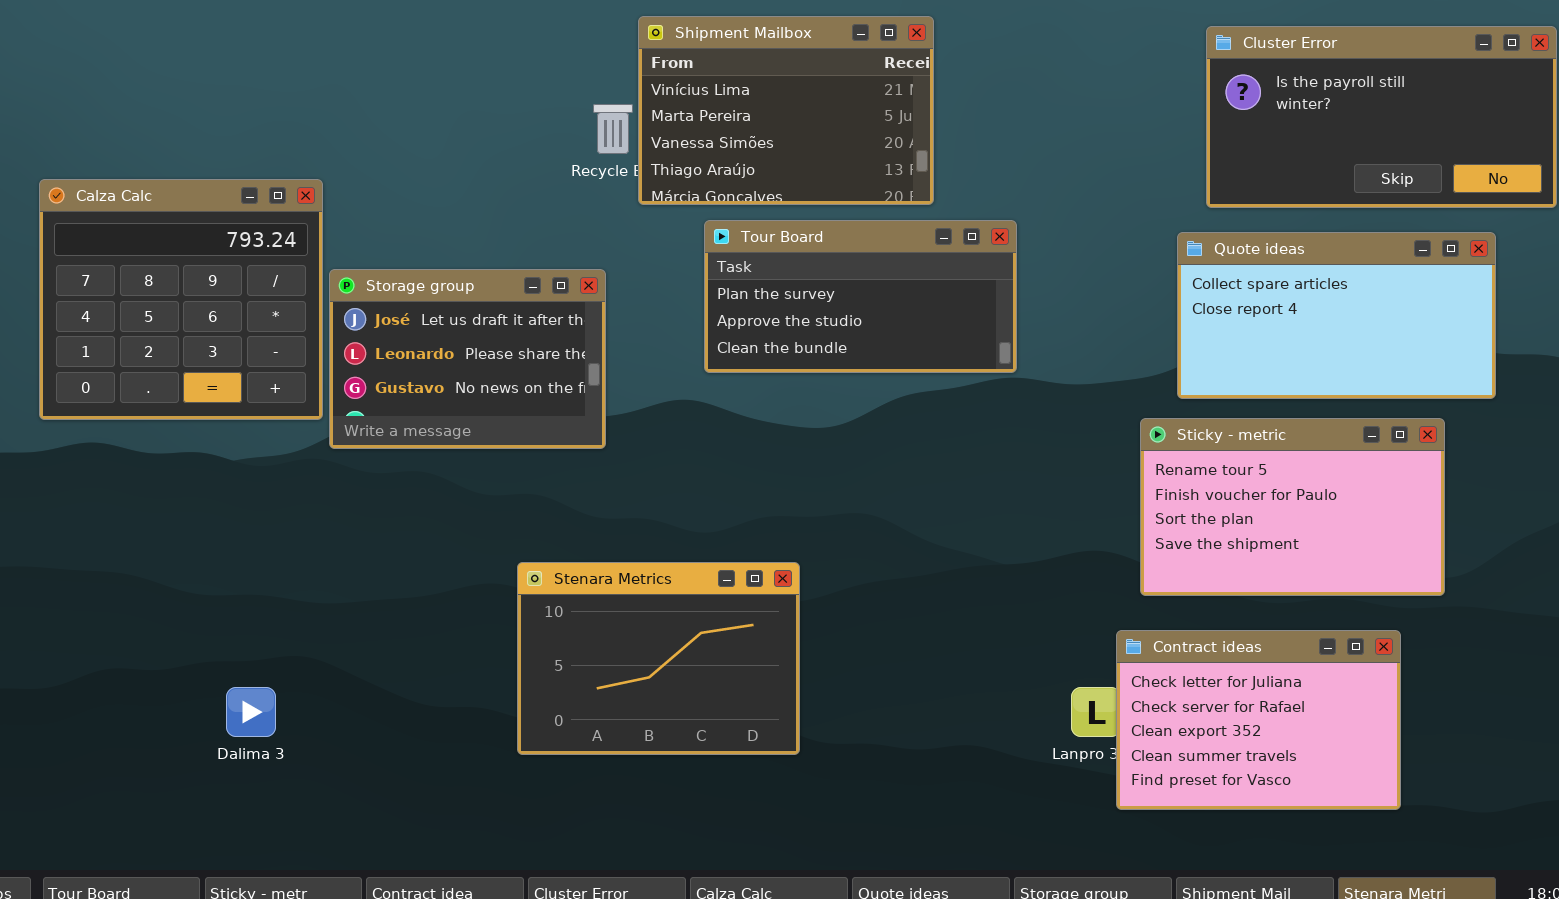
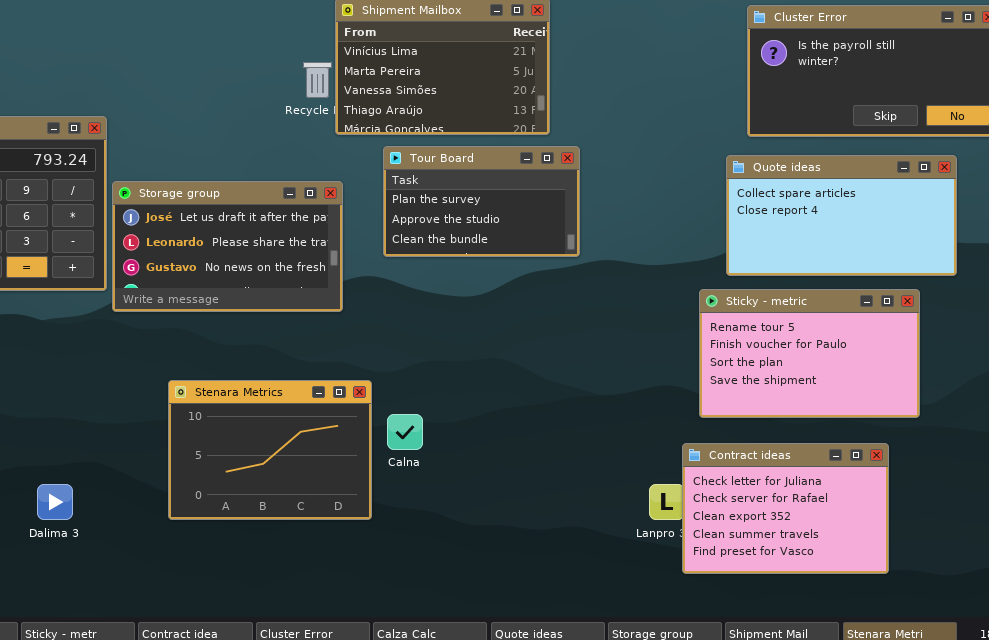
Tour Board: [704,220,1017,373] -> [383,146,580,257], resized
Storage group: [329,269,606,449] -> [112,181,343,312], resized
Stenara Metrics: [517,562,800,755] -> [168,380,372,520], moved

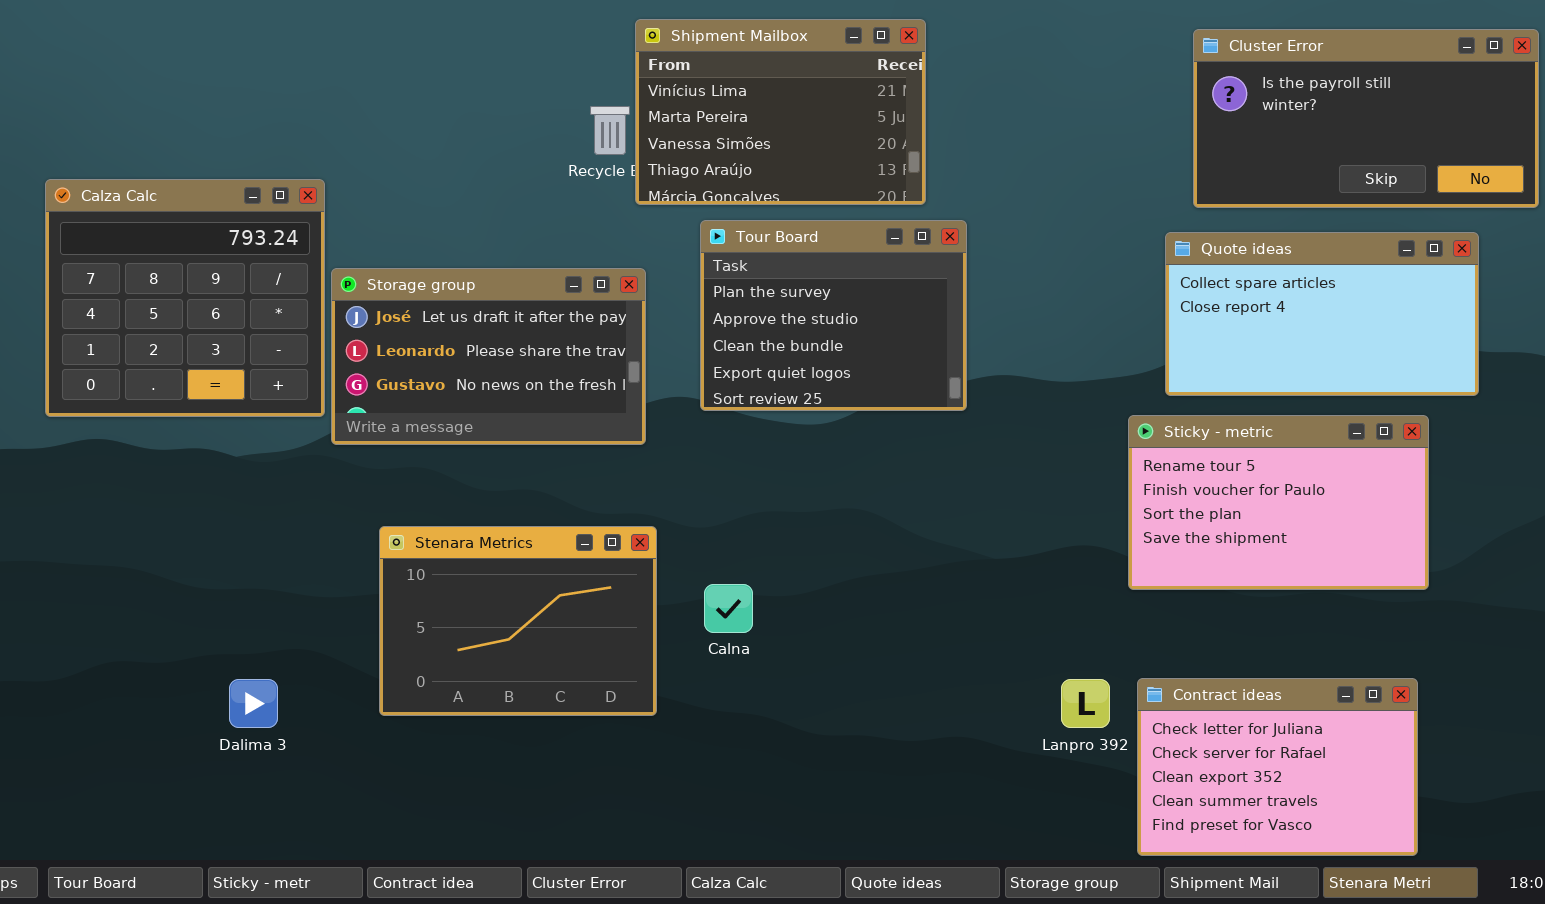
Tour Board: [383,146,580,257] -> [700,220,967,411], resized
Stenara Metrics: [168,380,372,520] -> [379,526,657,716], moved
Contract ideas: [682,443,889,574] -> [1137,678,1418,856], moved

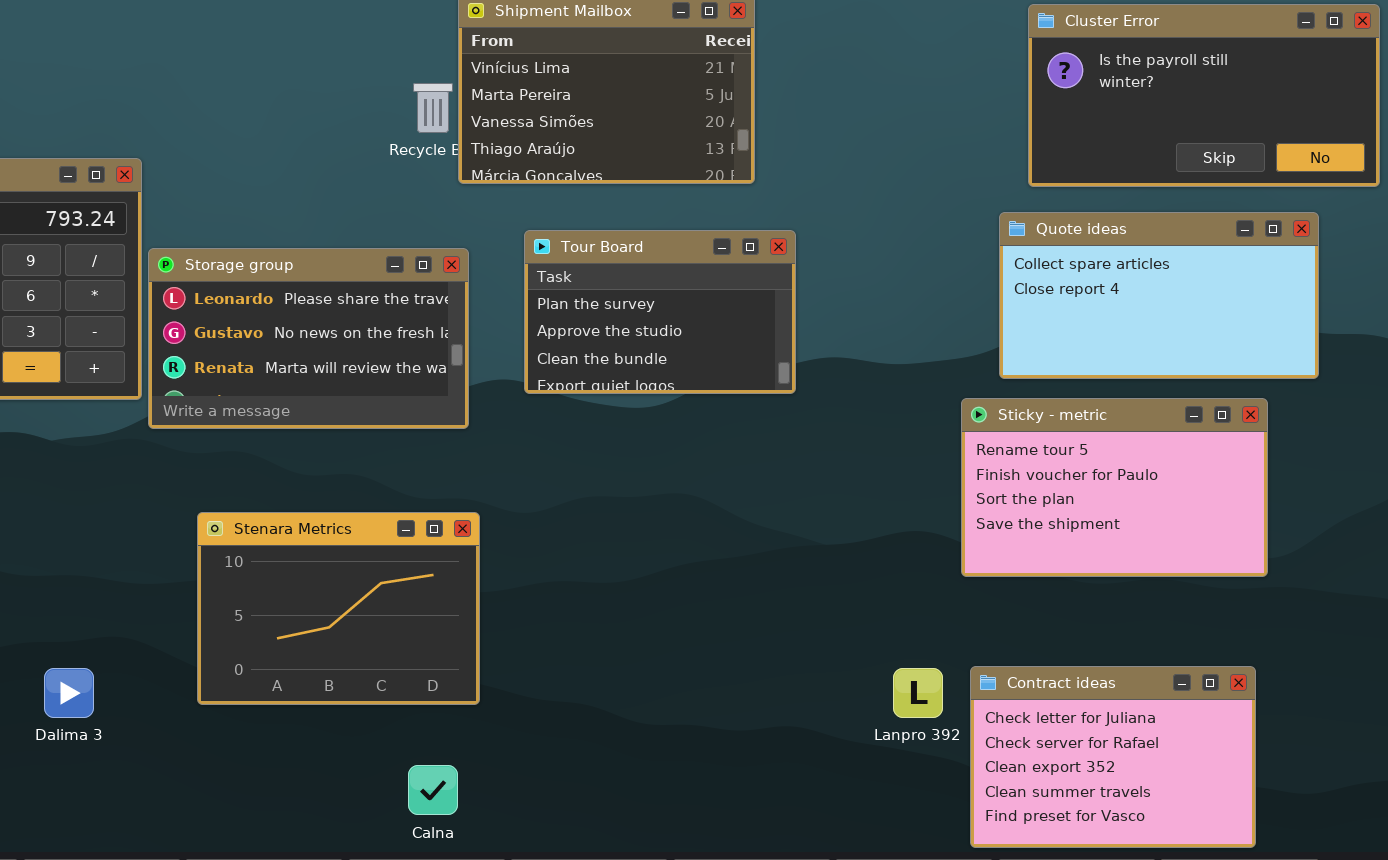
Tour Board: [700,220,967,411] -> [524,230,796,394], resized
Storage group: [331,268,646,445] -> [148,248,469,429], scrolled down 1 row
Calna: [704,584,753,633] -> [408,765,458,815], moved

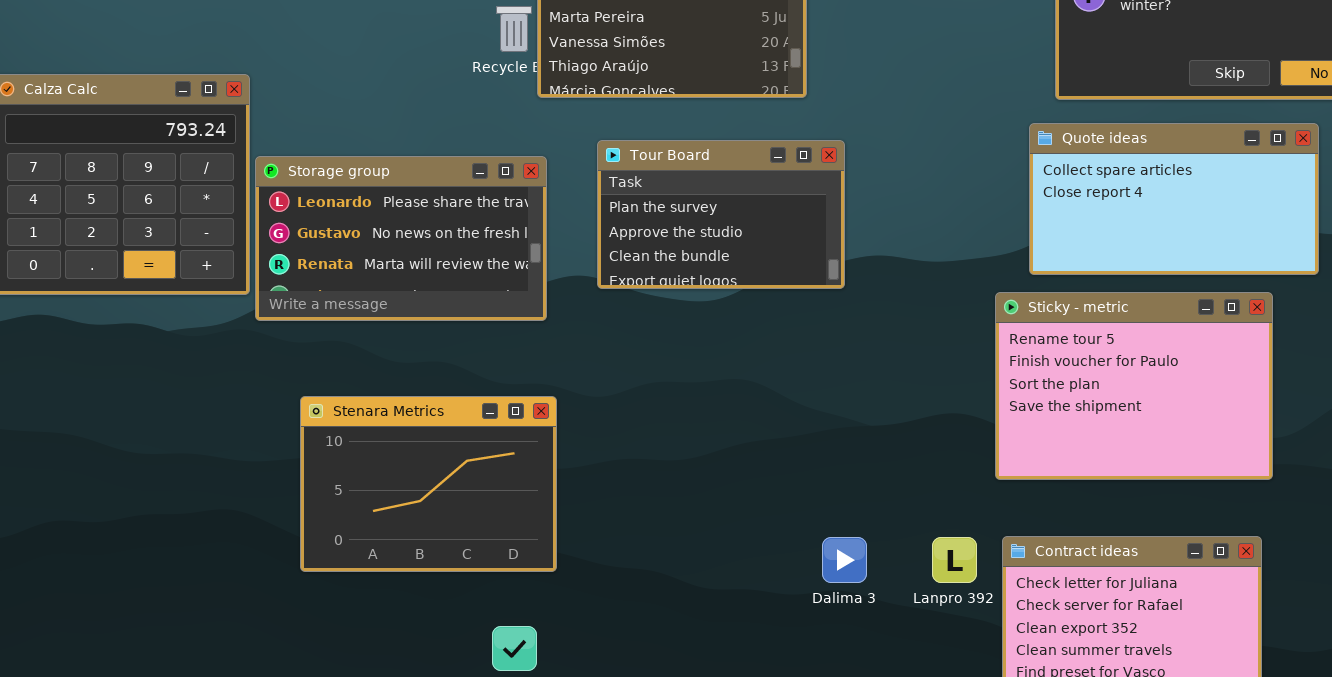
Sticky - metric: [961,398,1268,577] -> [995,292,1273,480], resized
Dalima 3: [44,668,94,718] -> [822,537,867,583], moved

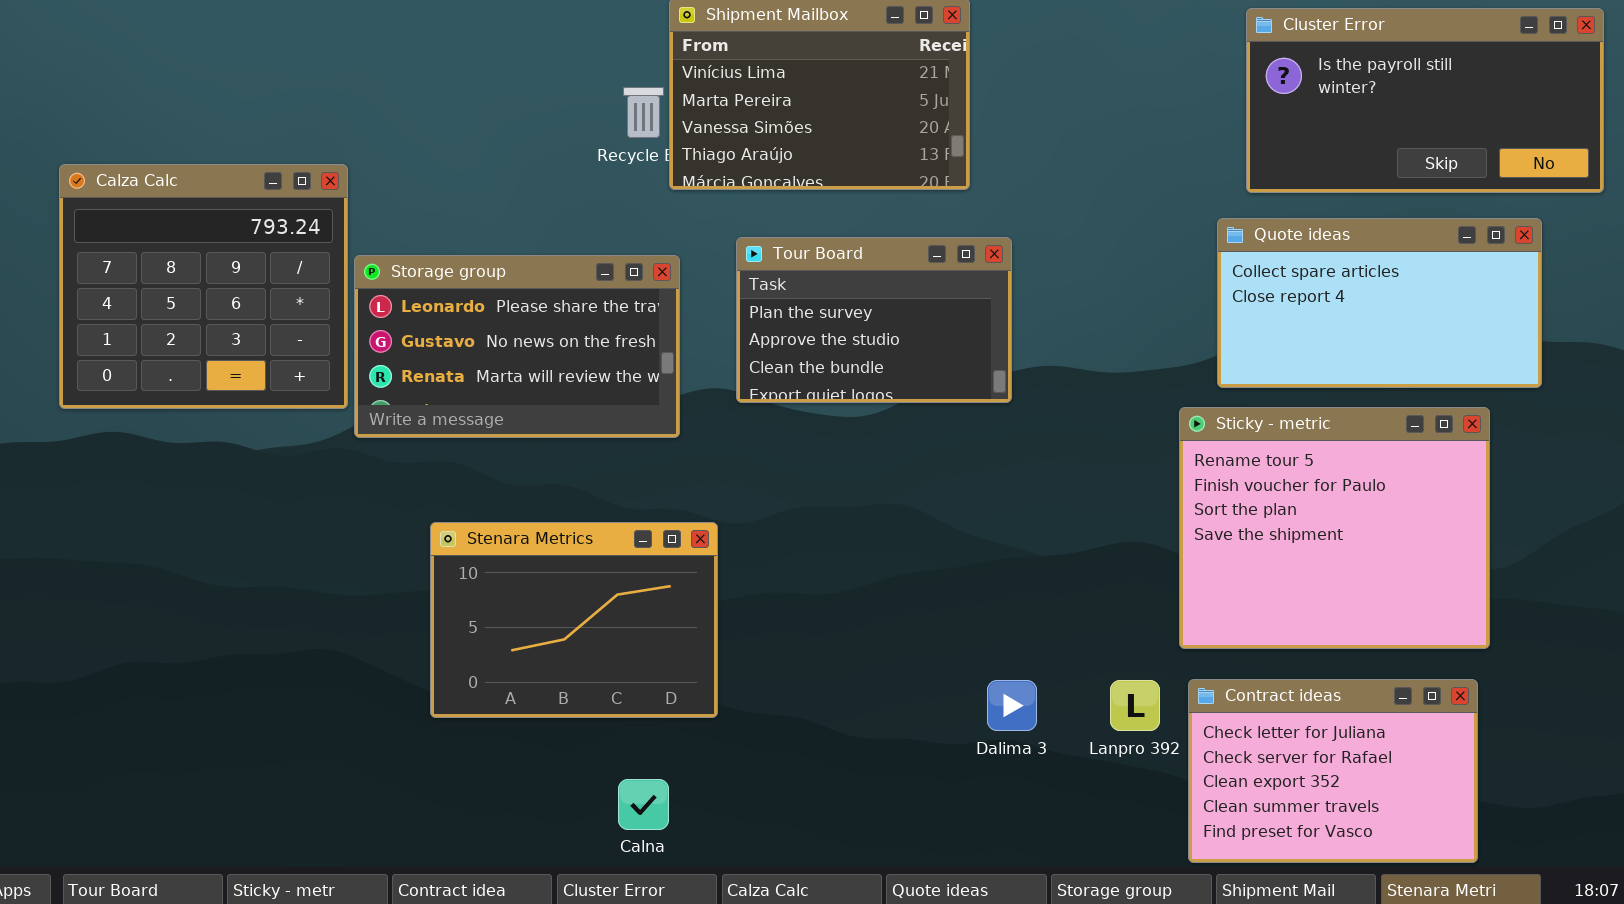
Sticky - metric: [995,292,1273,480] -> [1179,407,1490,649], resized
Stenara Metrics: [300,396,557,572] -> [430,522,718,718], moved

